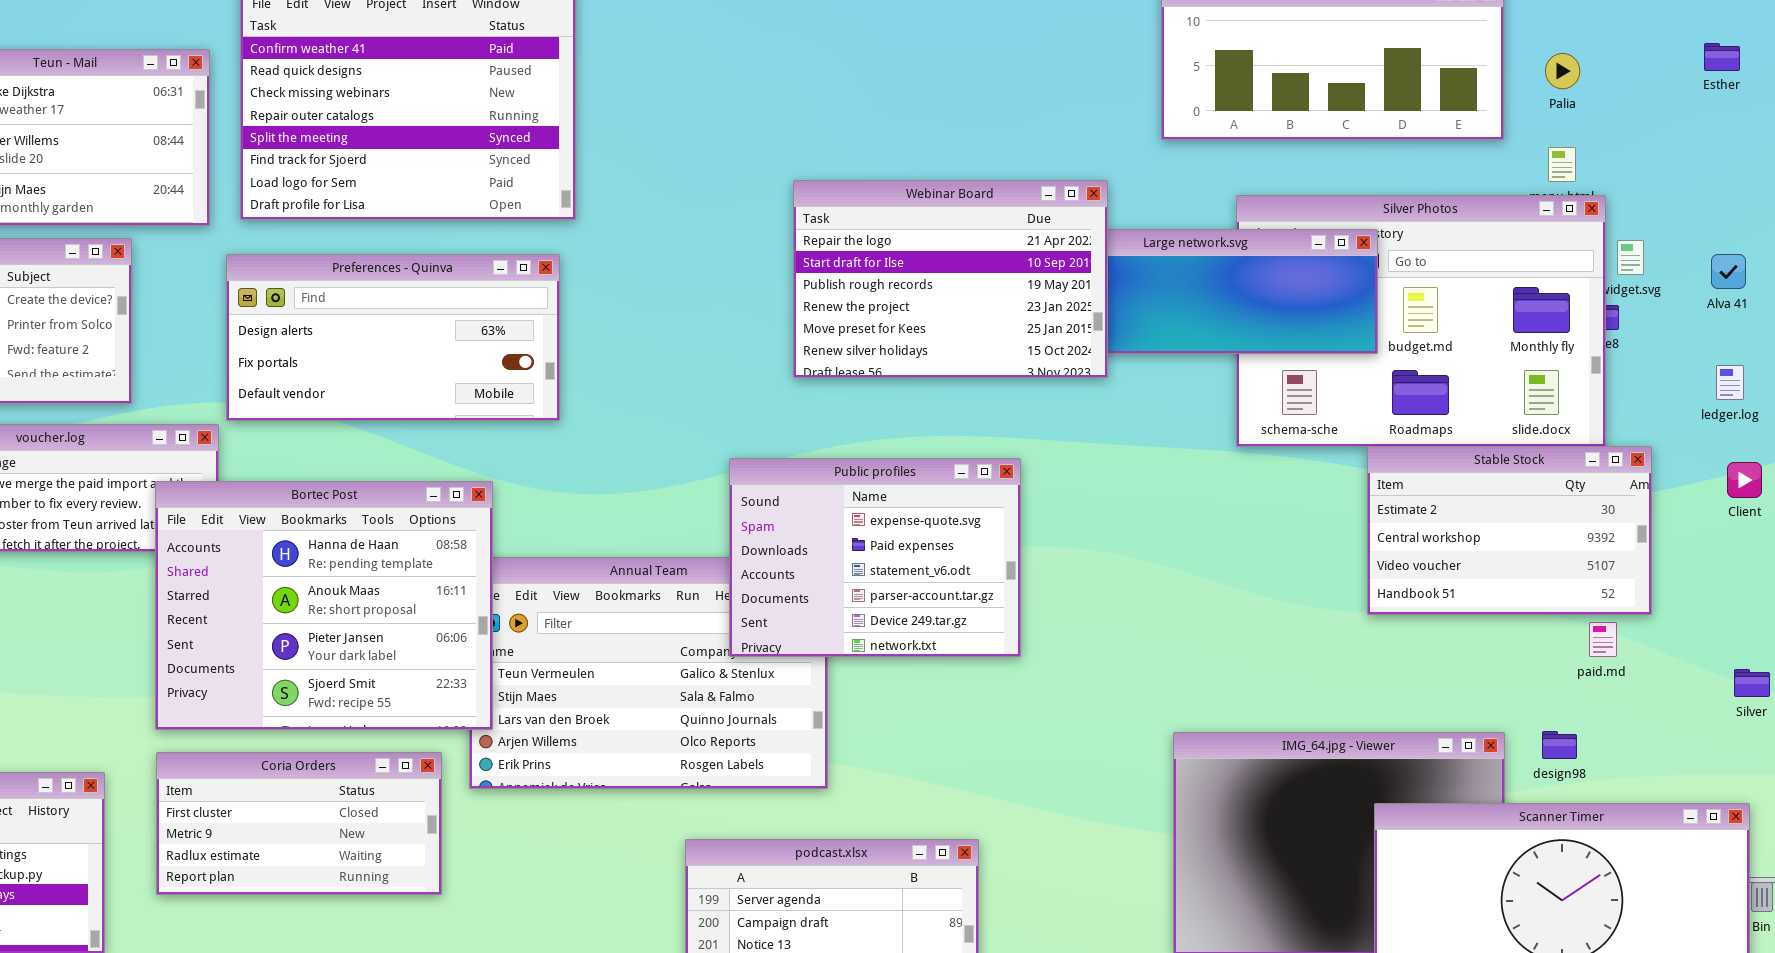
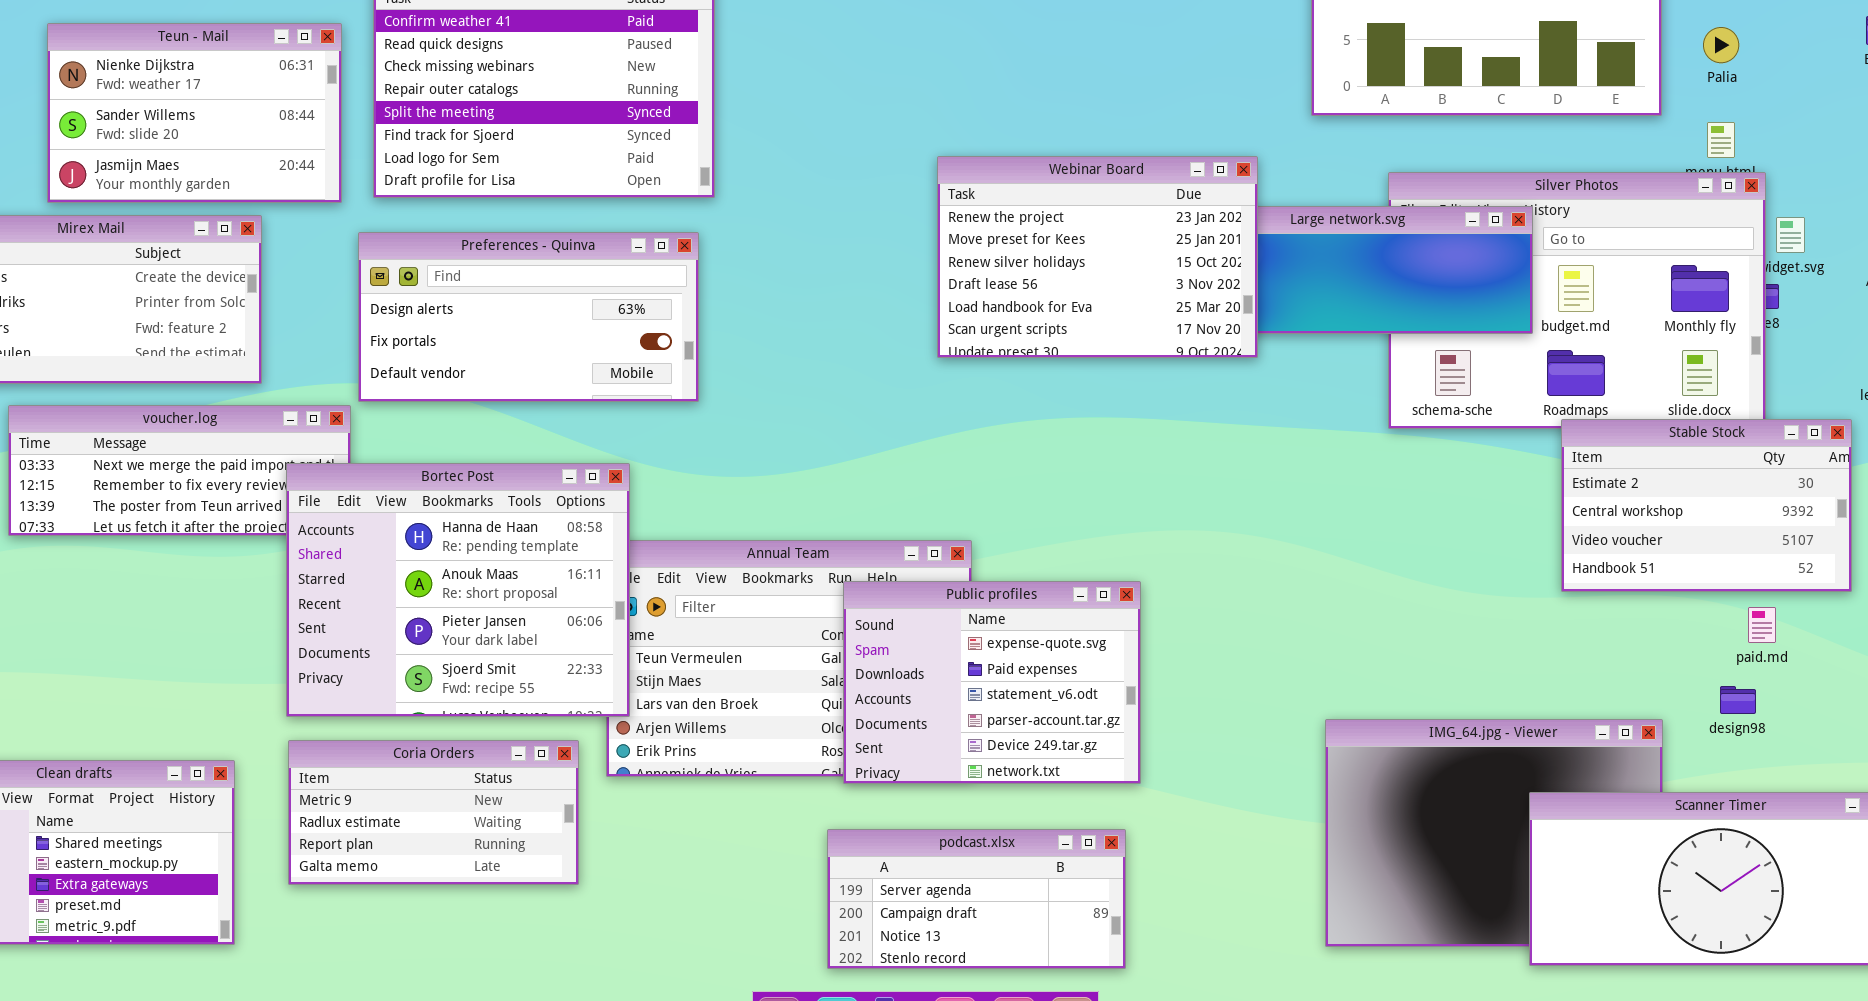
Webinar Board: [793,180,1108,378] -> [937,156,1258,358], scrolled down 3 rows
Stable Stock: [1367,446,1652,615] -> [1561,419,1852,592], moved
Public profiles: [729,458,1021,657] -> [843,581,1141,784], moved
design98: [1542,731,1577,759] -> [1720,686,1756,714], moved
Coria Orders: [156,752,442,895] -> [288,740,579,885], scrolled down 1 row

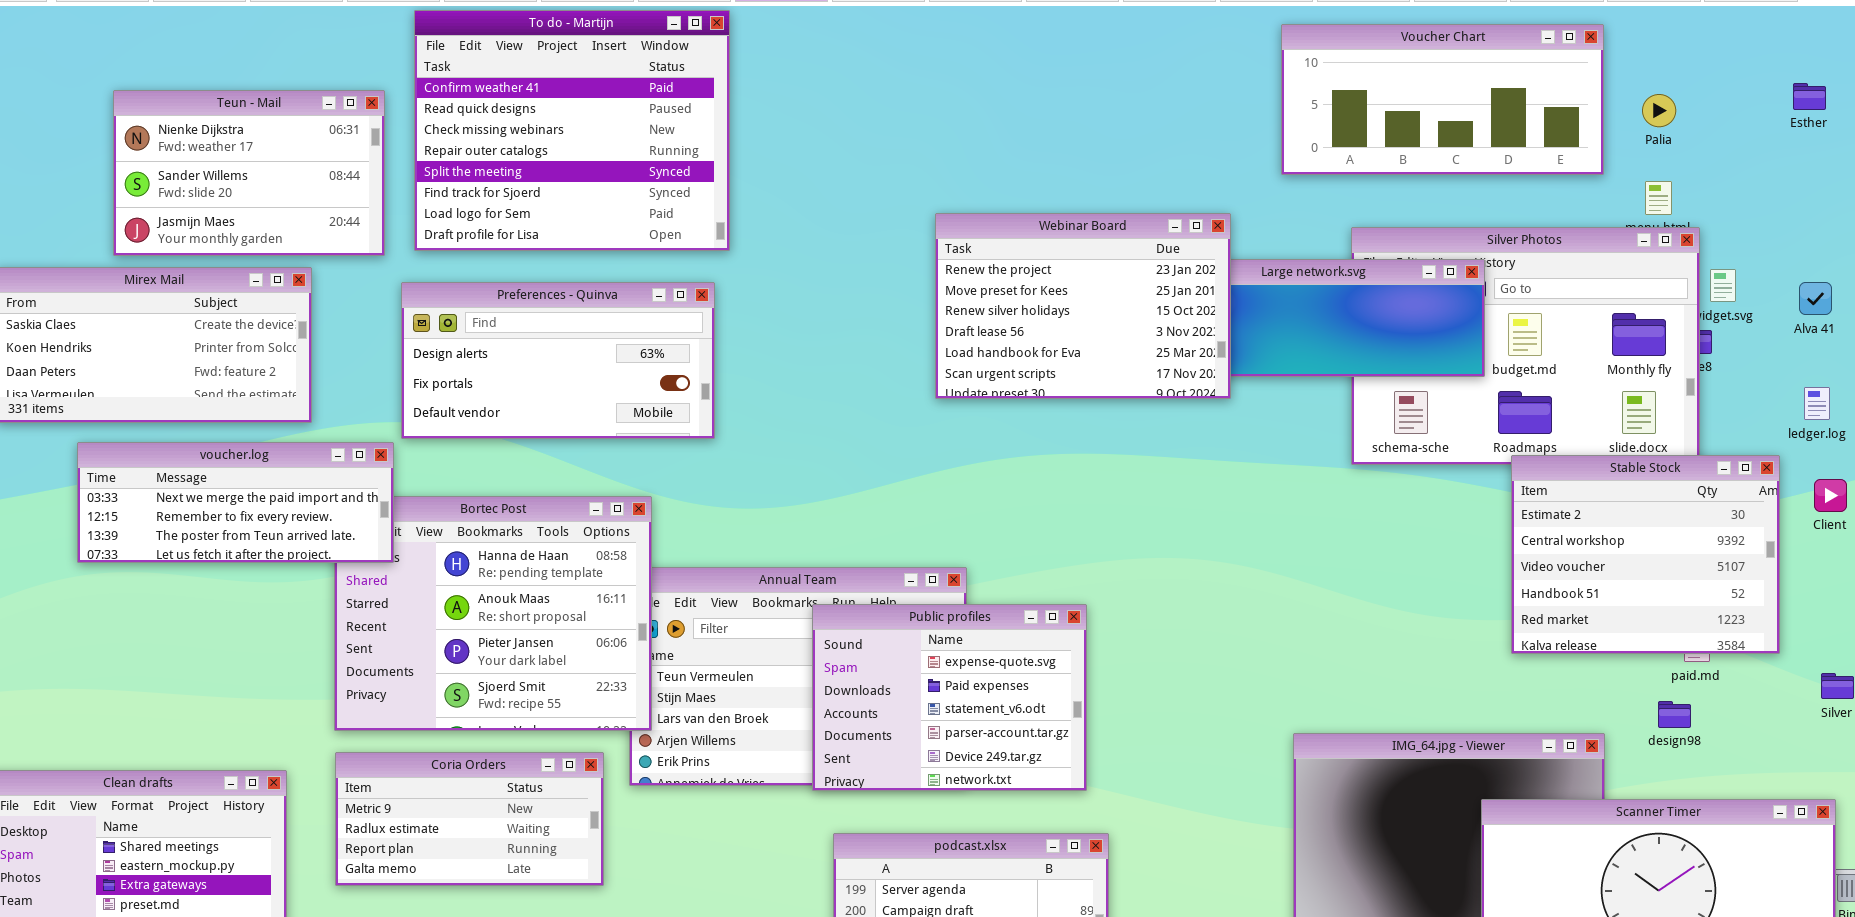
voucher.log: [8,405,351,536] -> [77,442,394,563], raised
Stable Stock: [1561,419,1852,592] -> [1511,455,1780,654], resized
Public profiles: [843,581,1141,784] -> [812,604,1087,791], moved

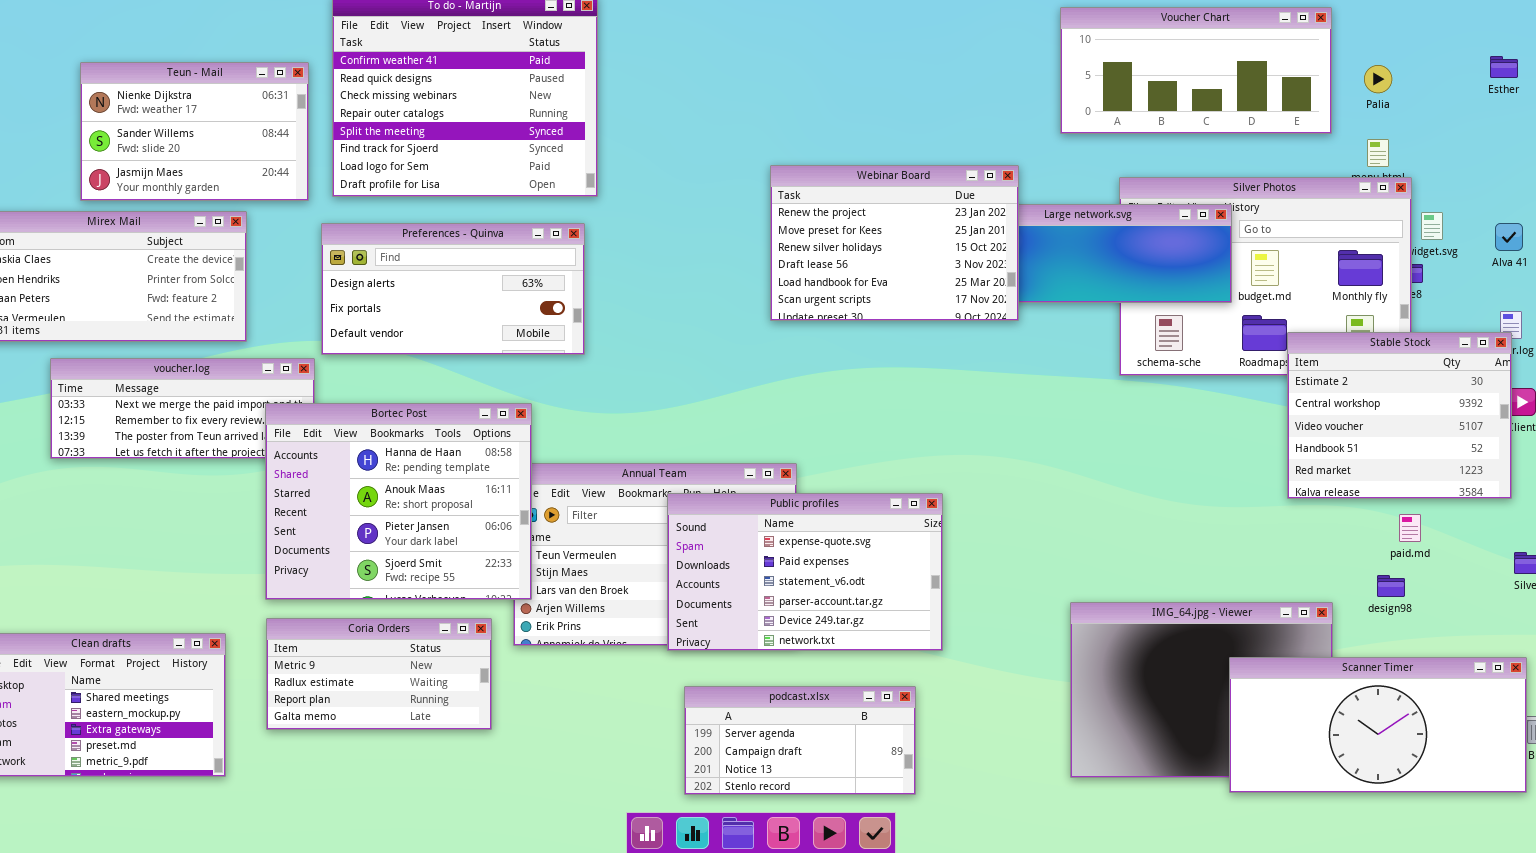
Stable Stock: [1511,455,1780,654] -> [1287,332,1512,499], moved
Bortec Post: [334,496,652,731] -> [265,403,532,600], raised
Public profiles: [812,604,1087,791] -> [667,493,943,651], resized

